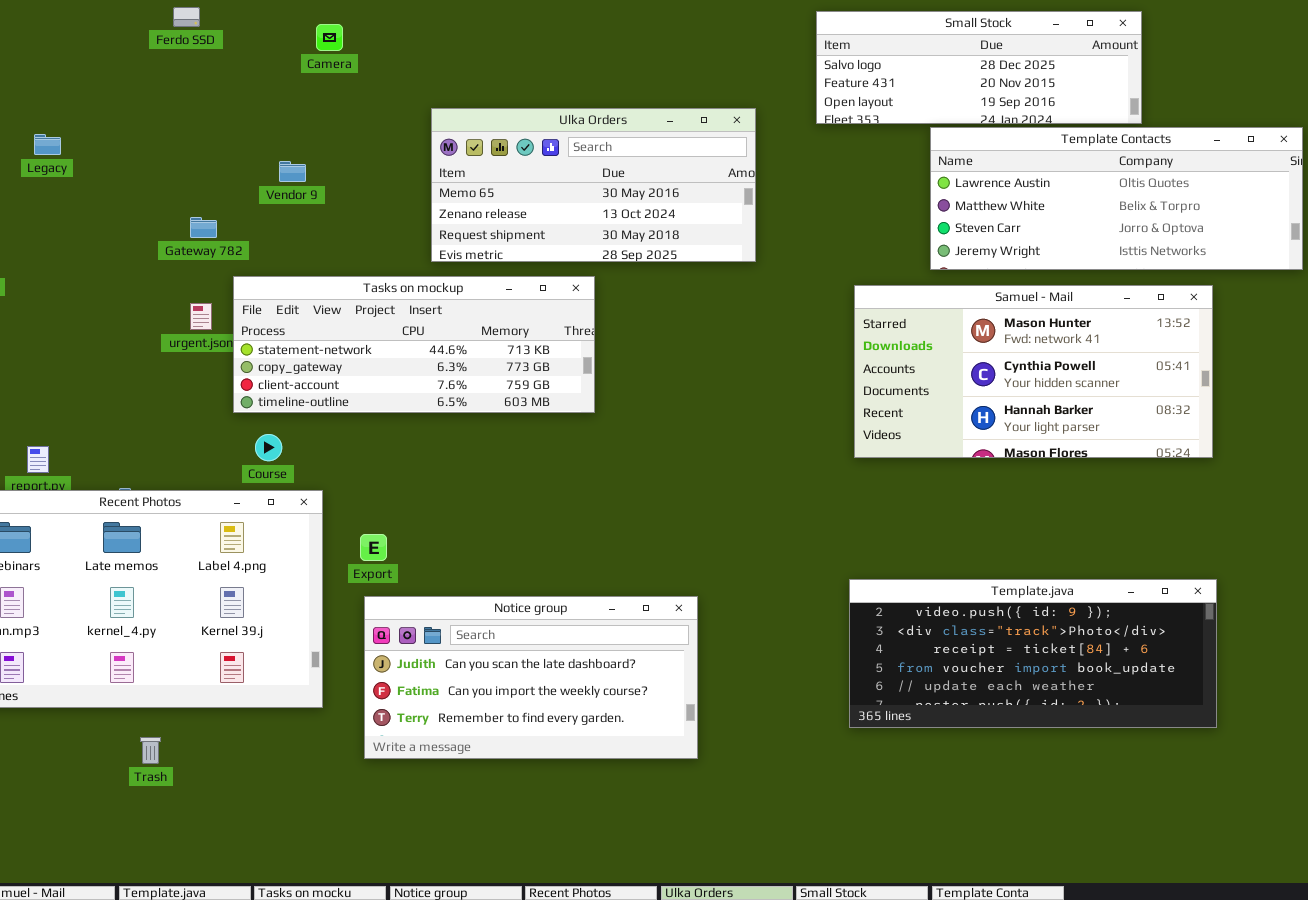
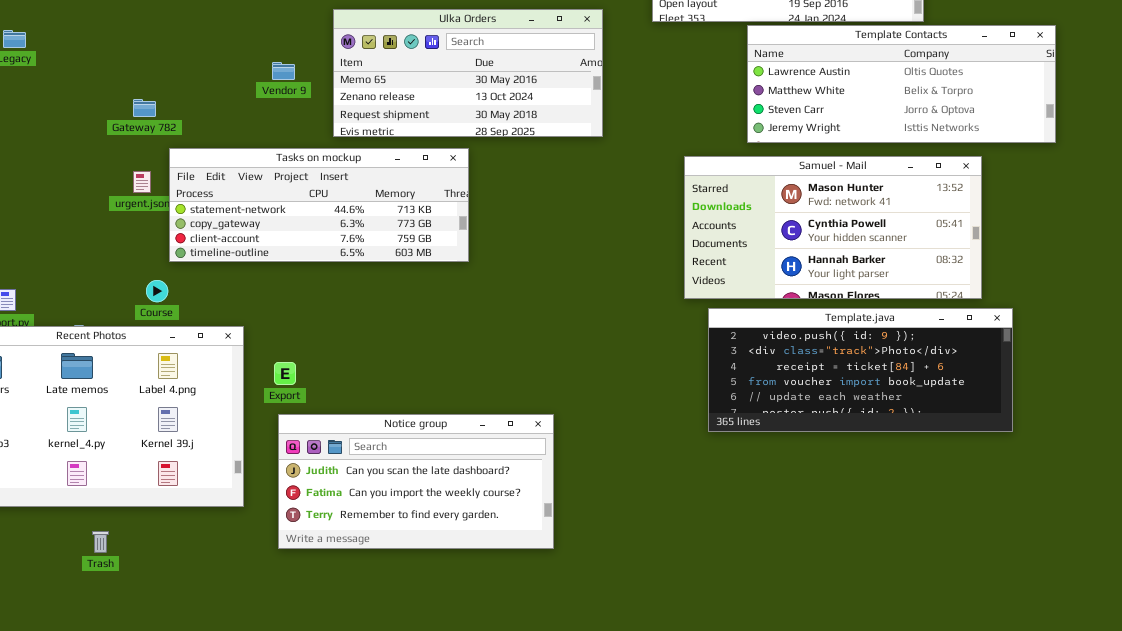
Vendor 9: [279,161,306,182] -> [272,62,295,80], moved
Course: [255,434,282,461] -> [146,280,168,302], moved
Template.java: [849,579,1217,728] -> [708,308,1013,432], moved

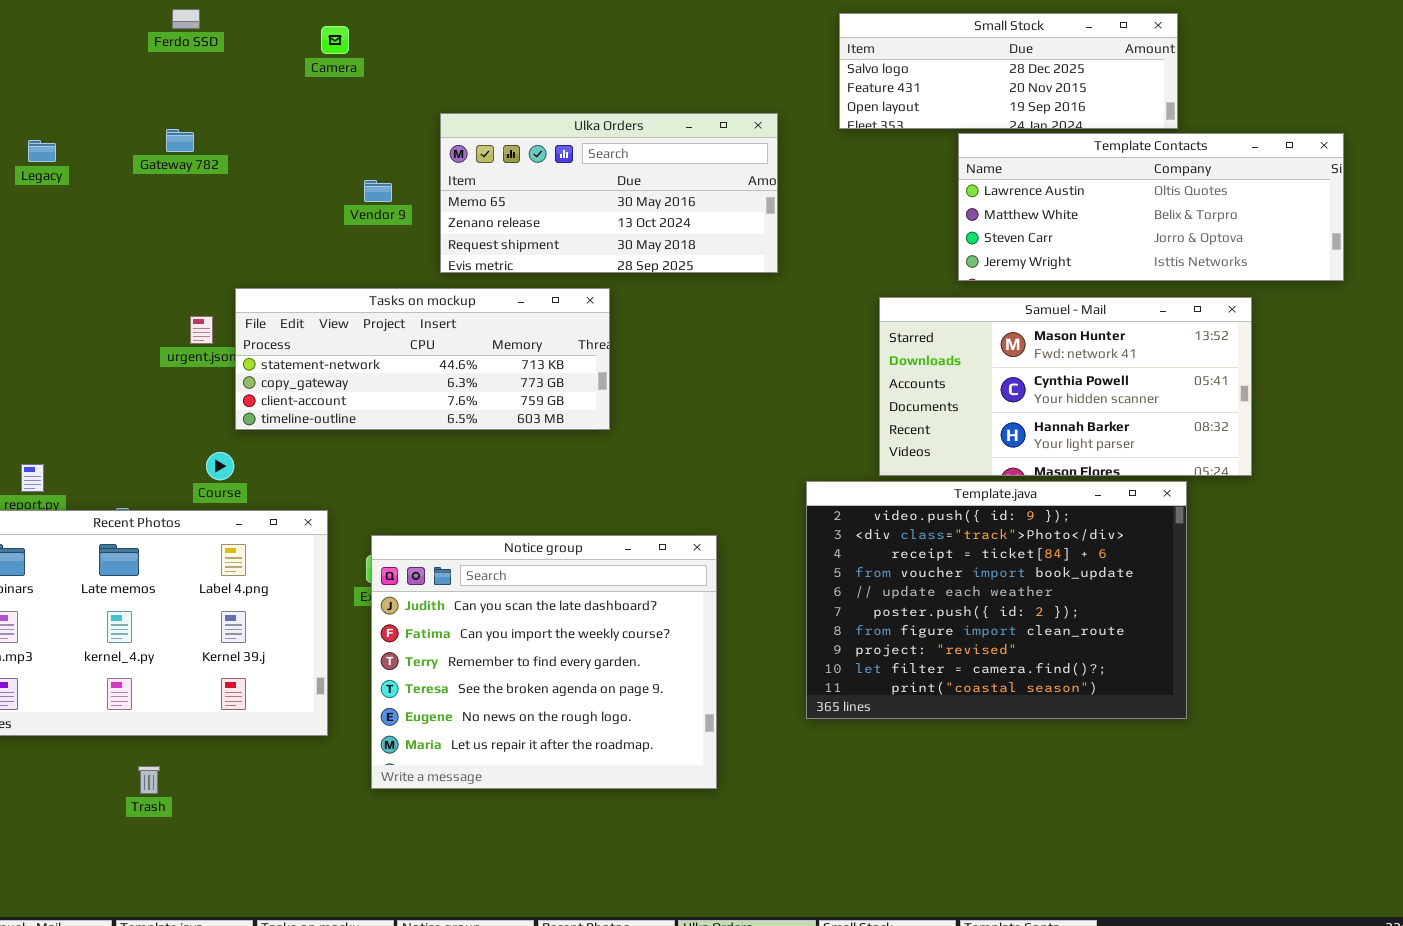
Gateway 782: [133,99,156,117] -> [166,129,194,152], moved
Template.java: [708,308,1013,432] -> [806,481,1187,719], moved, resized
Notice group: [278,414,554,549] -> [371,535,717,789], resized

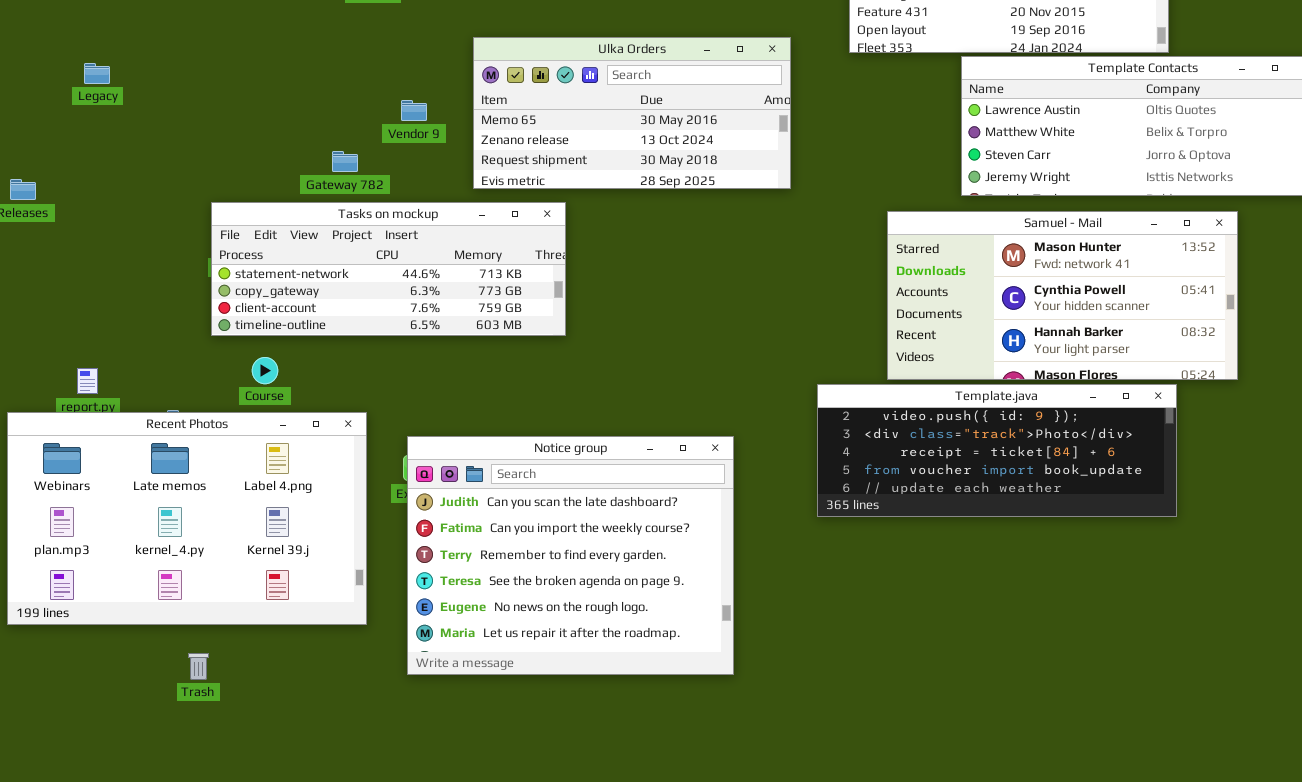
Gateway 782: [166,129,194,152] -> [332,151,358,172], moved
Tasks on mockup: [235,288,610,430] -> [211,202,566,336], moved
Template.java: [806,481,1187,719] -> [817,384,1177,517], resized

